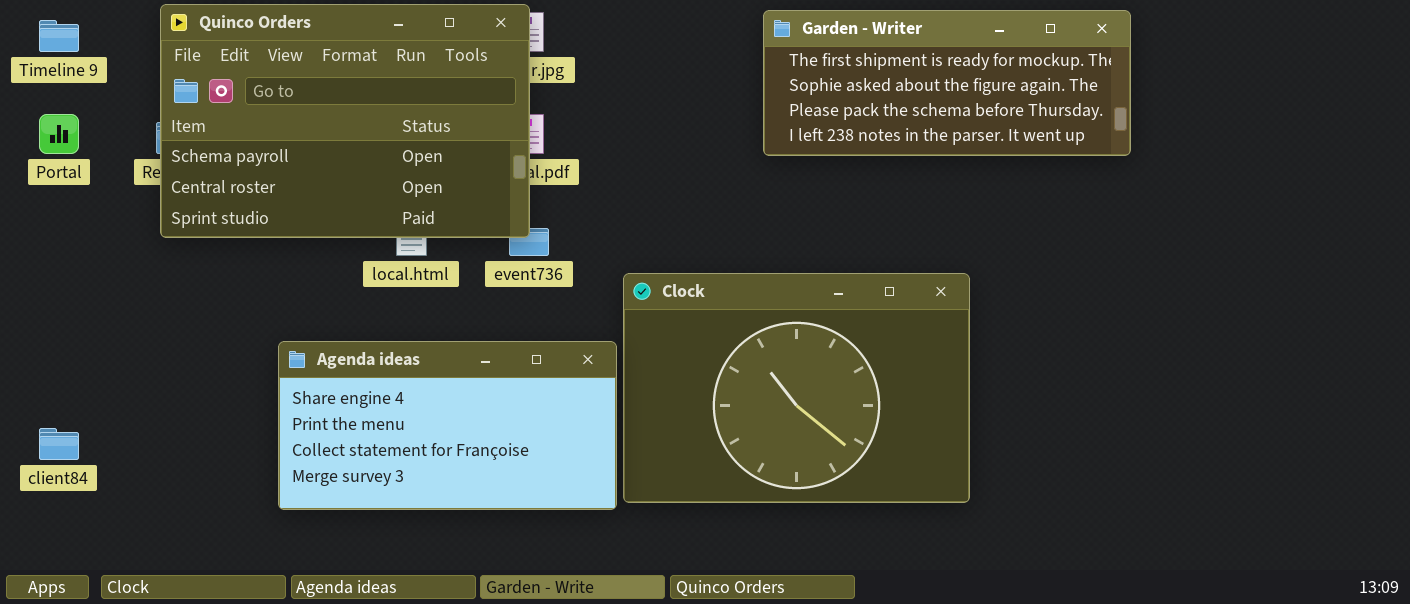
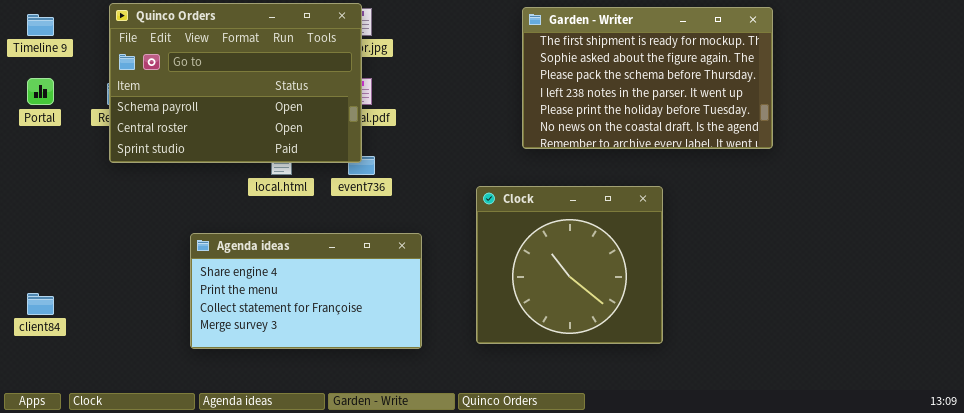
Garden - Writer: [763,10,1131,156] -> [522,7,773,149], resized
Clock: [623,273,970,503] -> [476,186,663,344], resized

